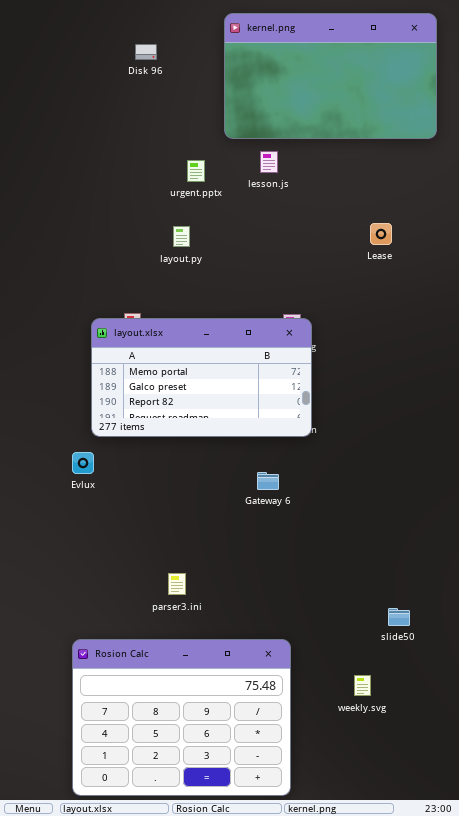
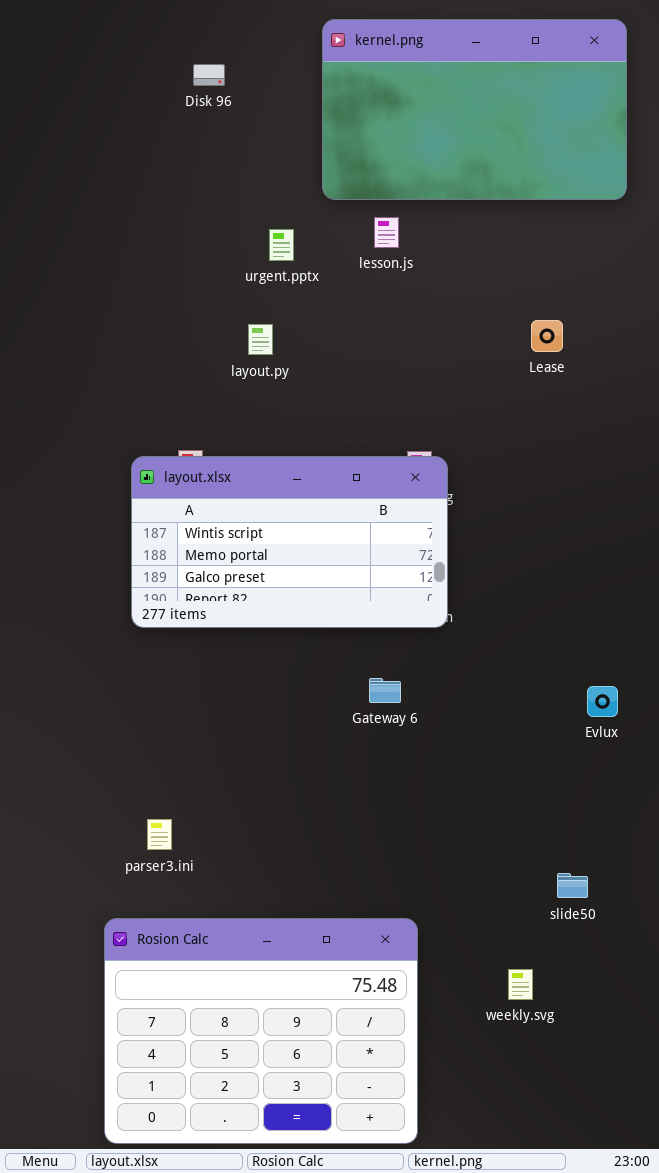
layout.xlsx: [91,318,312,437] -> [131,456,448,628], scrolled up 1 row
Evlux: [72,452,94,474] -> [587,686,618,717], moved
parser3.ini: [168,573,186,595] -> [147,819,172,850], moved

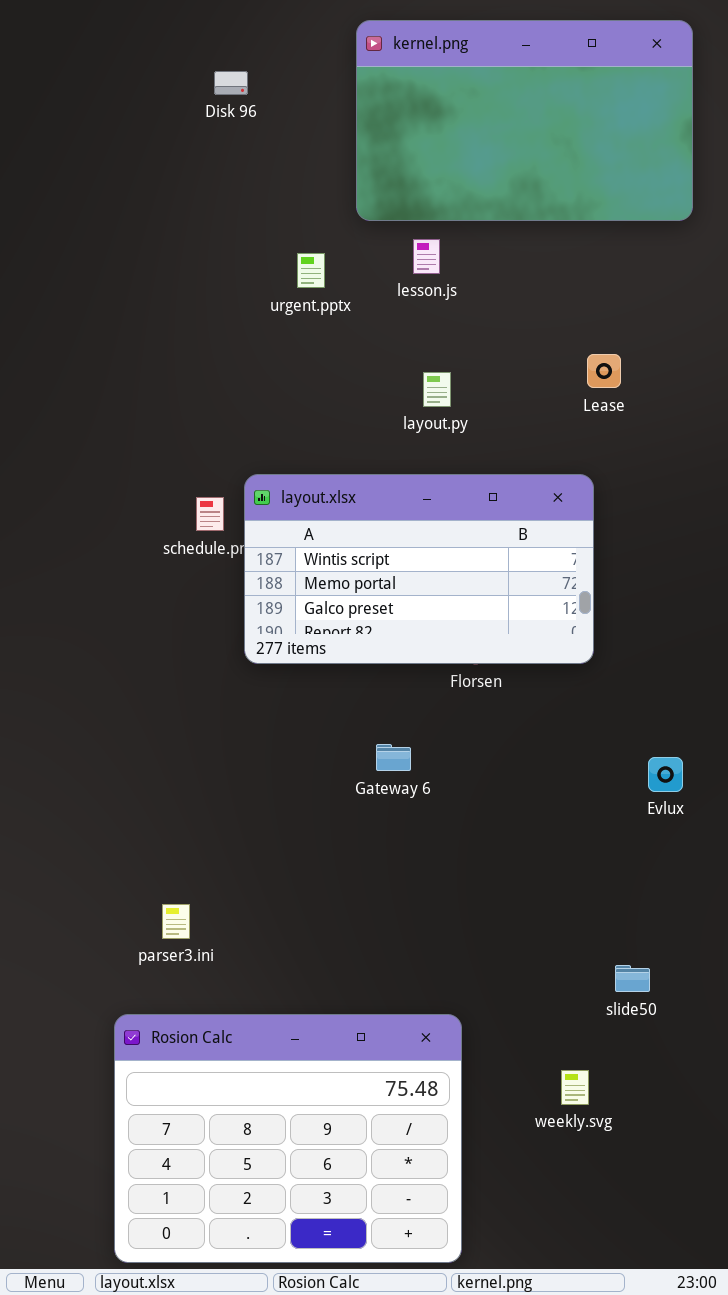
layout.py: [248,324,273,355] -> [423,372,451,407], moved
layout.xlsx: [131,456,448,628] -> [244,474,594,664], moved
Gateway 6: [369,678,401,703] -> [376,744,411,771], moved

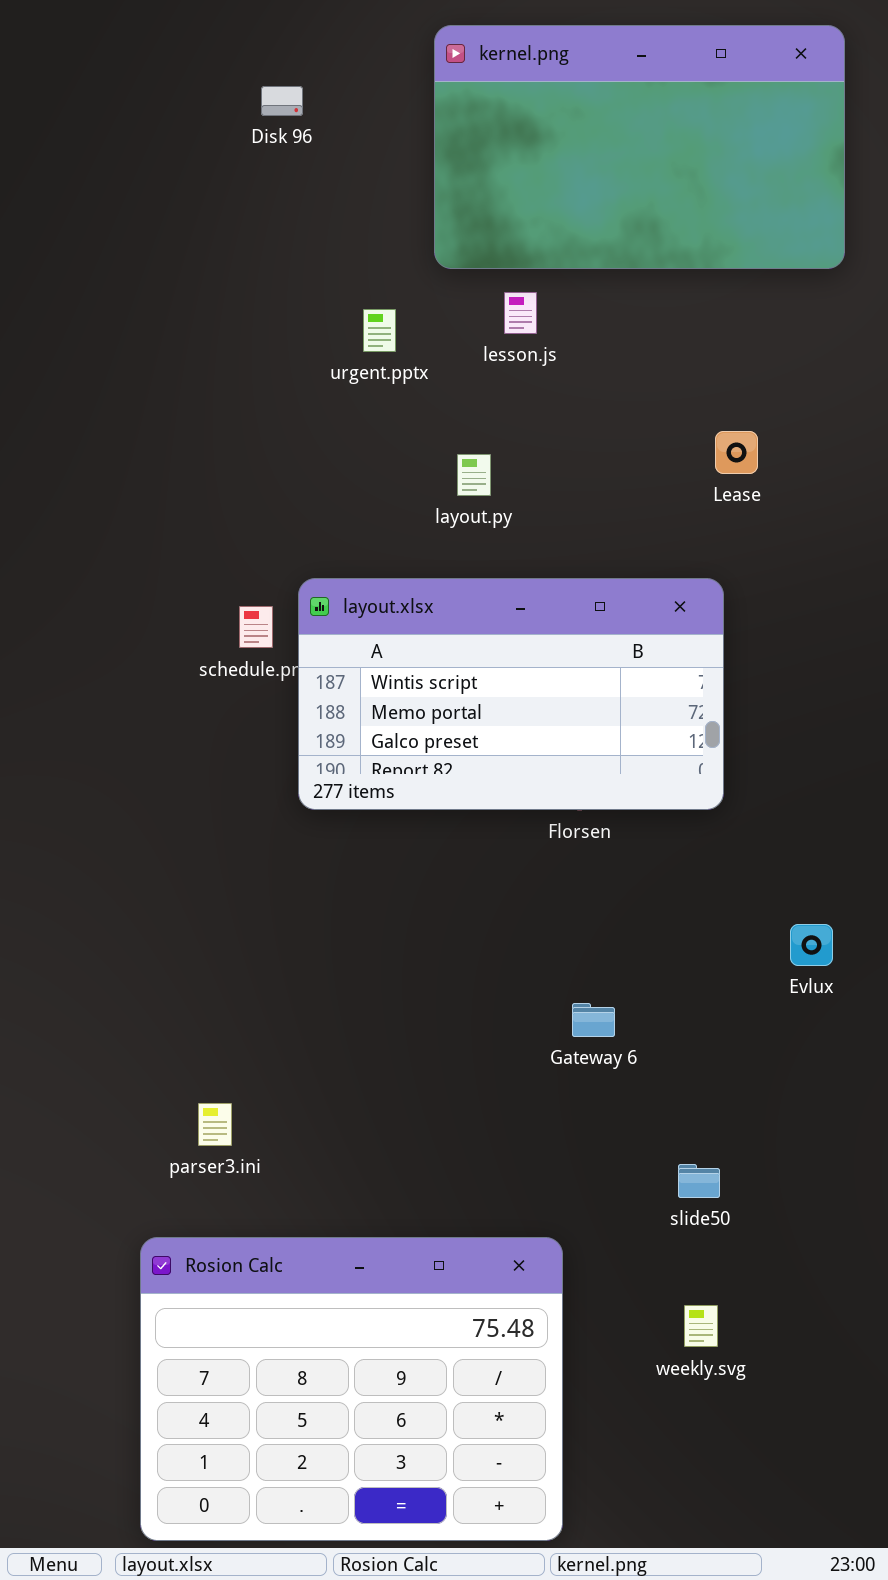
layout.py: [423,372,451,407] -> [457,454,491,496], moved
Gateway 6: [376,744,411,771] -> [572,1003,615,1037], moved
slide50: [615,965,650,992] -> [678,1164,720,1198], moved

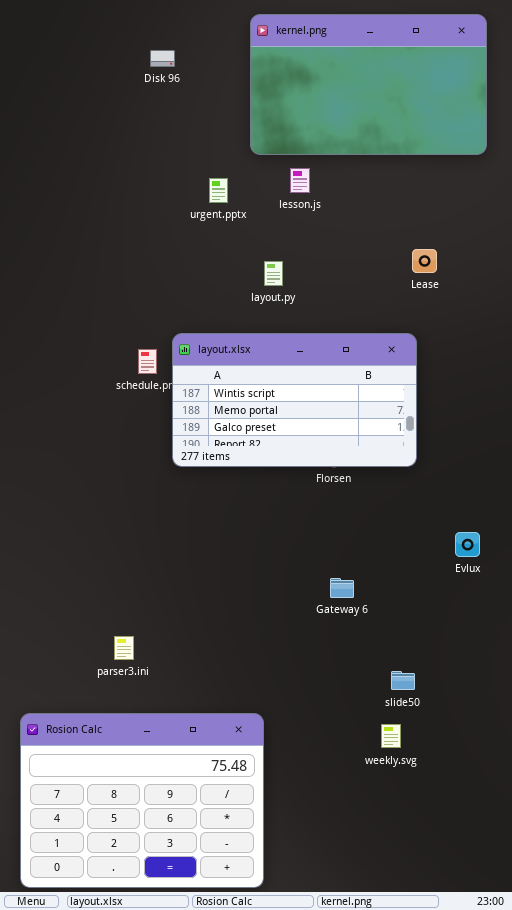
Rosion Calc: [140,1237,563,1541] -> [20,713,264,888], moved
weekly.svg: [684,1305,718,1347] -> [381,724,401,748], moved

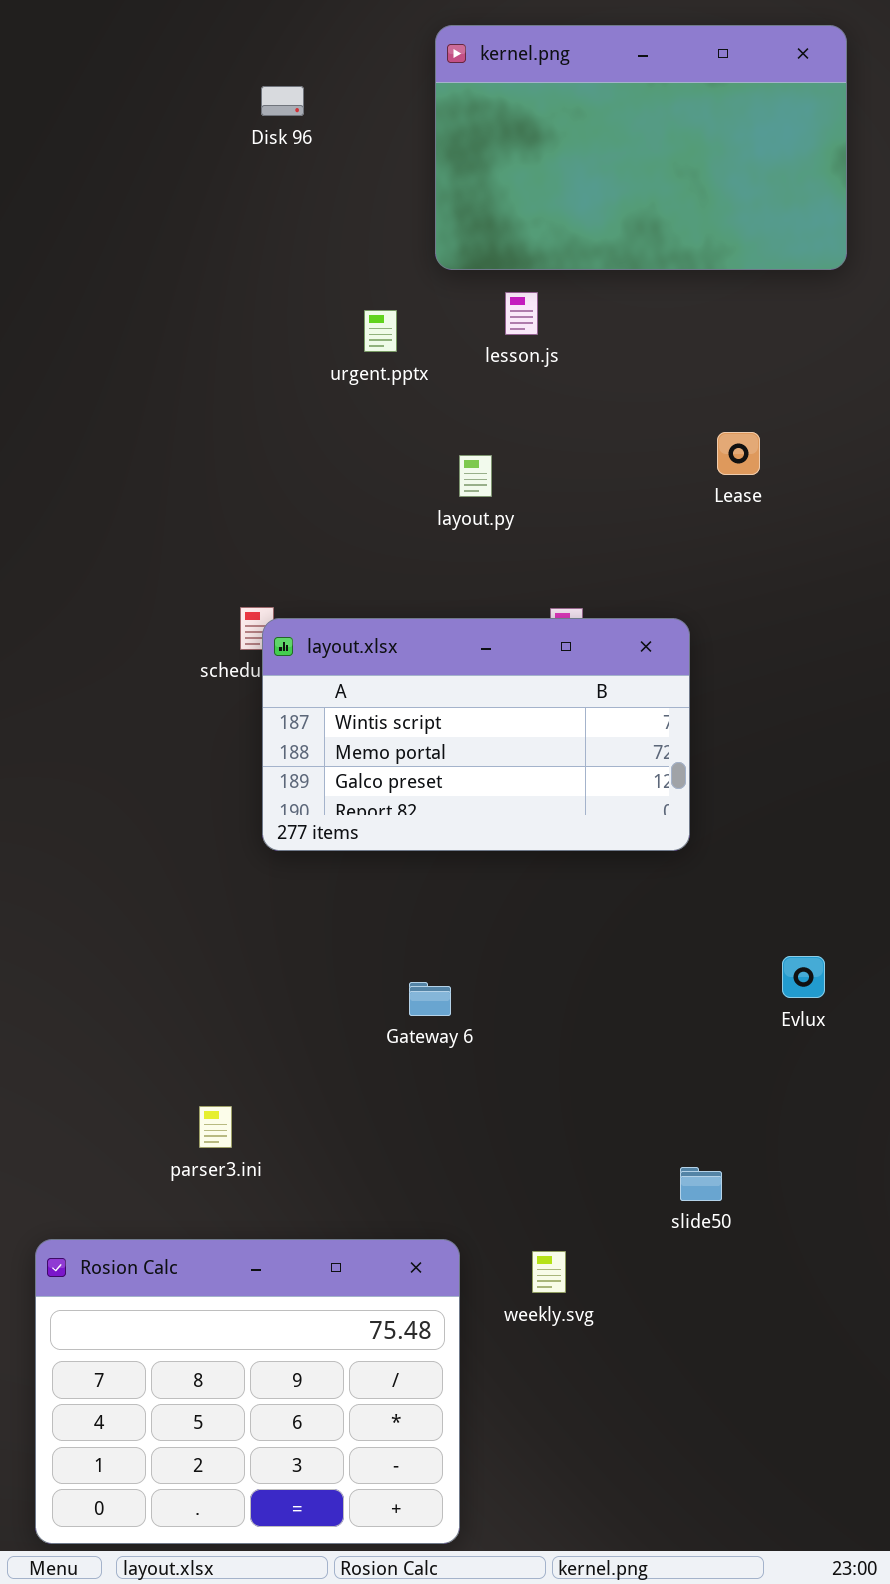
layout.xlsx: [172,333,417,467] -> [262,618,690,851], moved
Evlux: [455,532,480,557] -> [782,956,825,998], moved
Gateway 6: [330,578,354,598] -> [409,982,451,1016], moved
weekly.svg: [381,724,401,748] -> [532,1251,566,1293], moved

